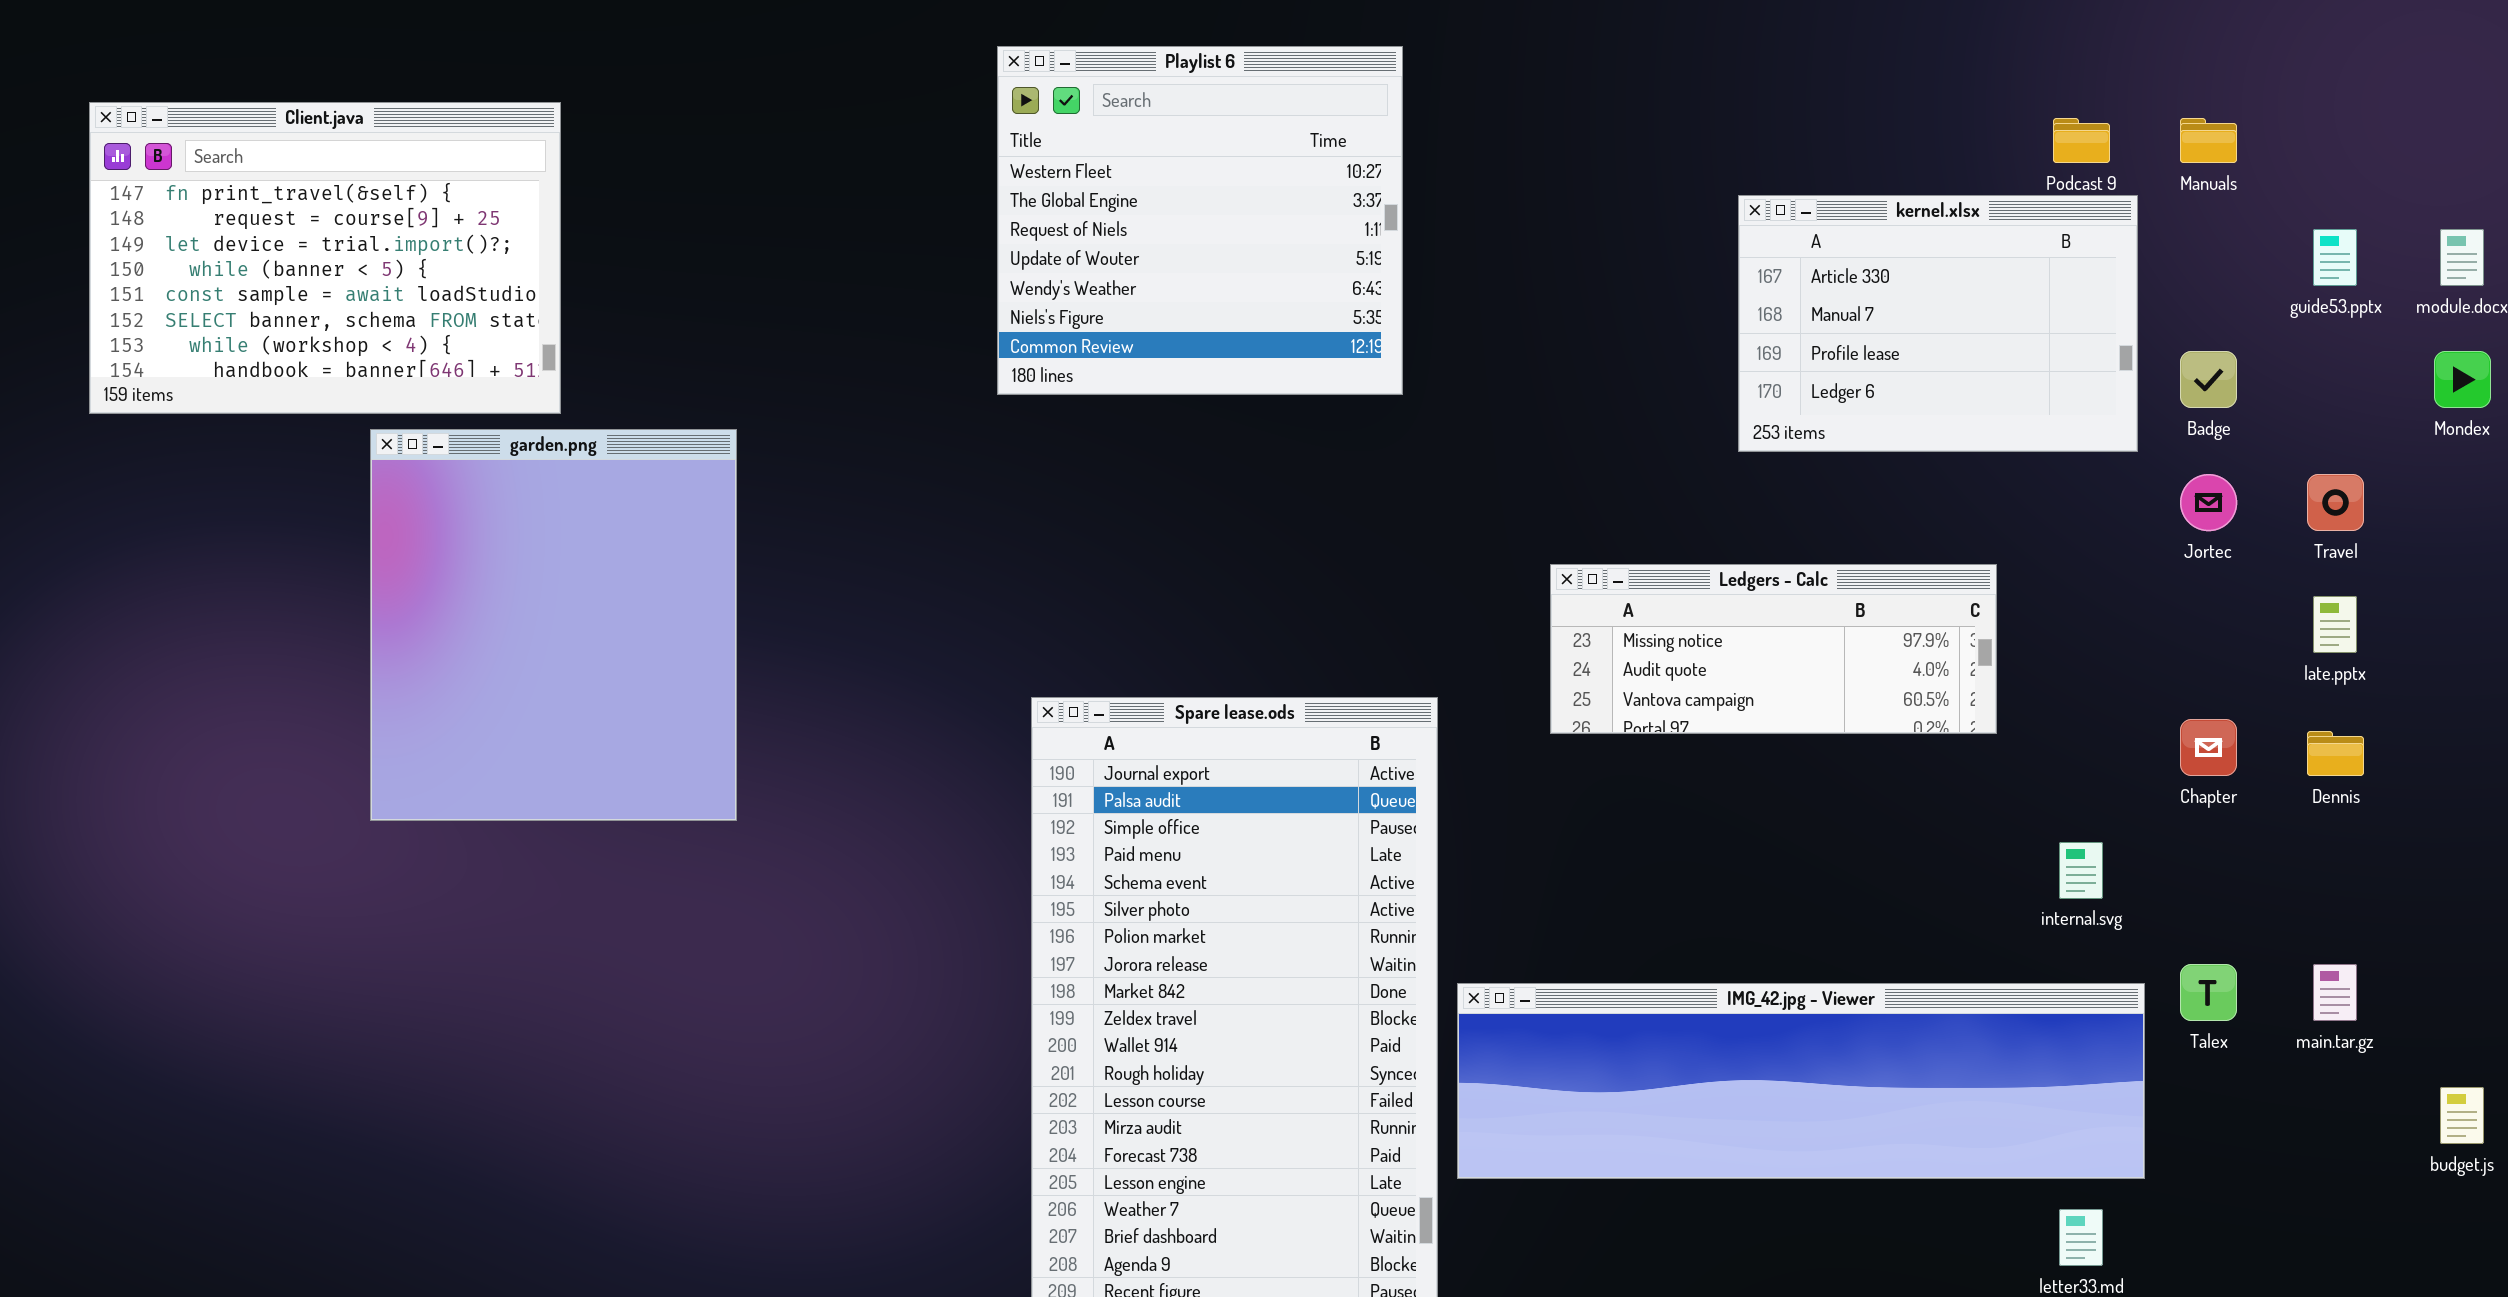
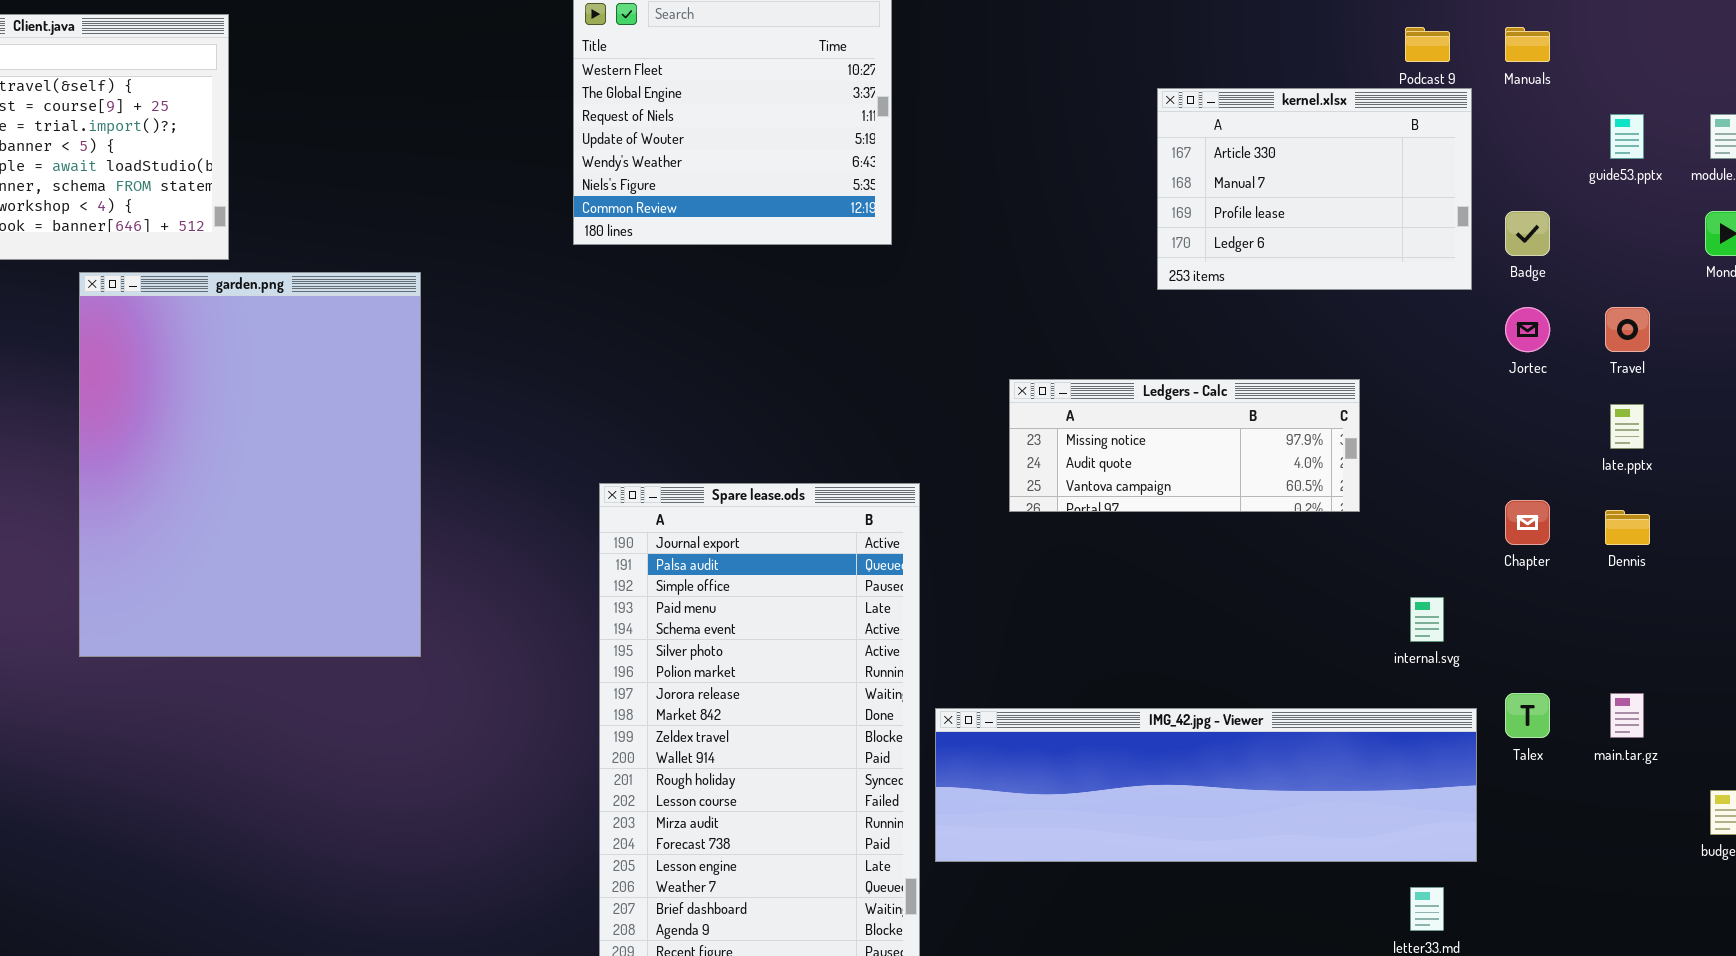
garden.png: [370,429,737,821] -> [79,272,421,657], resized

